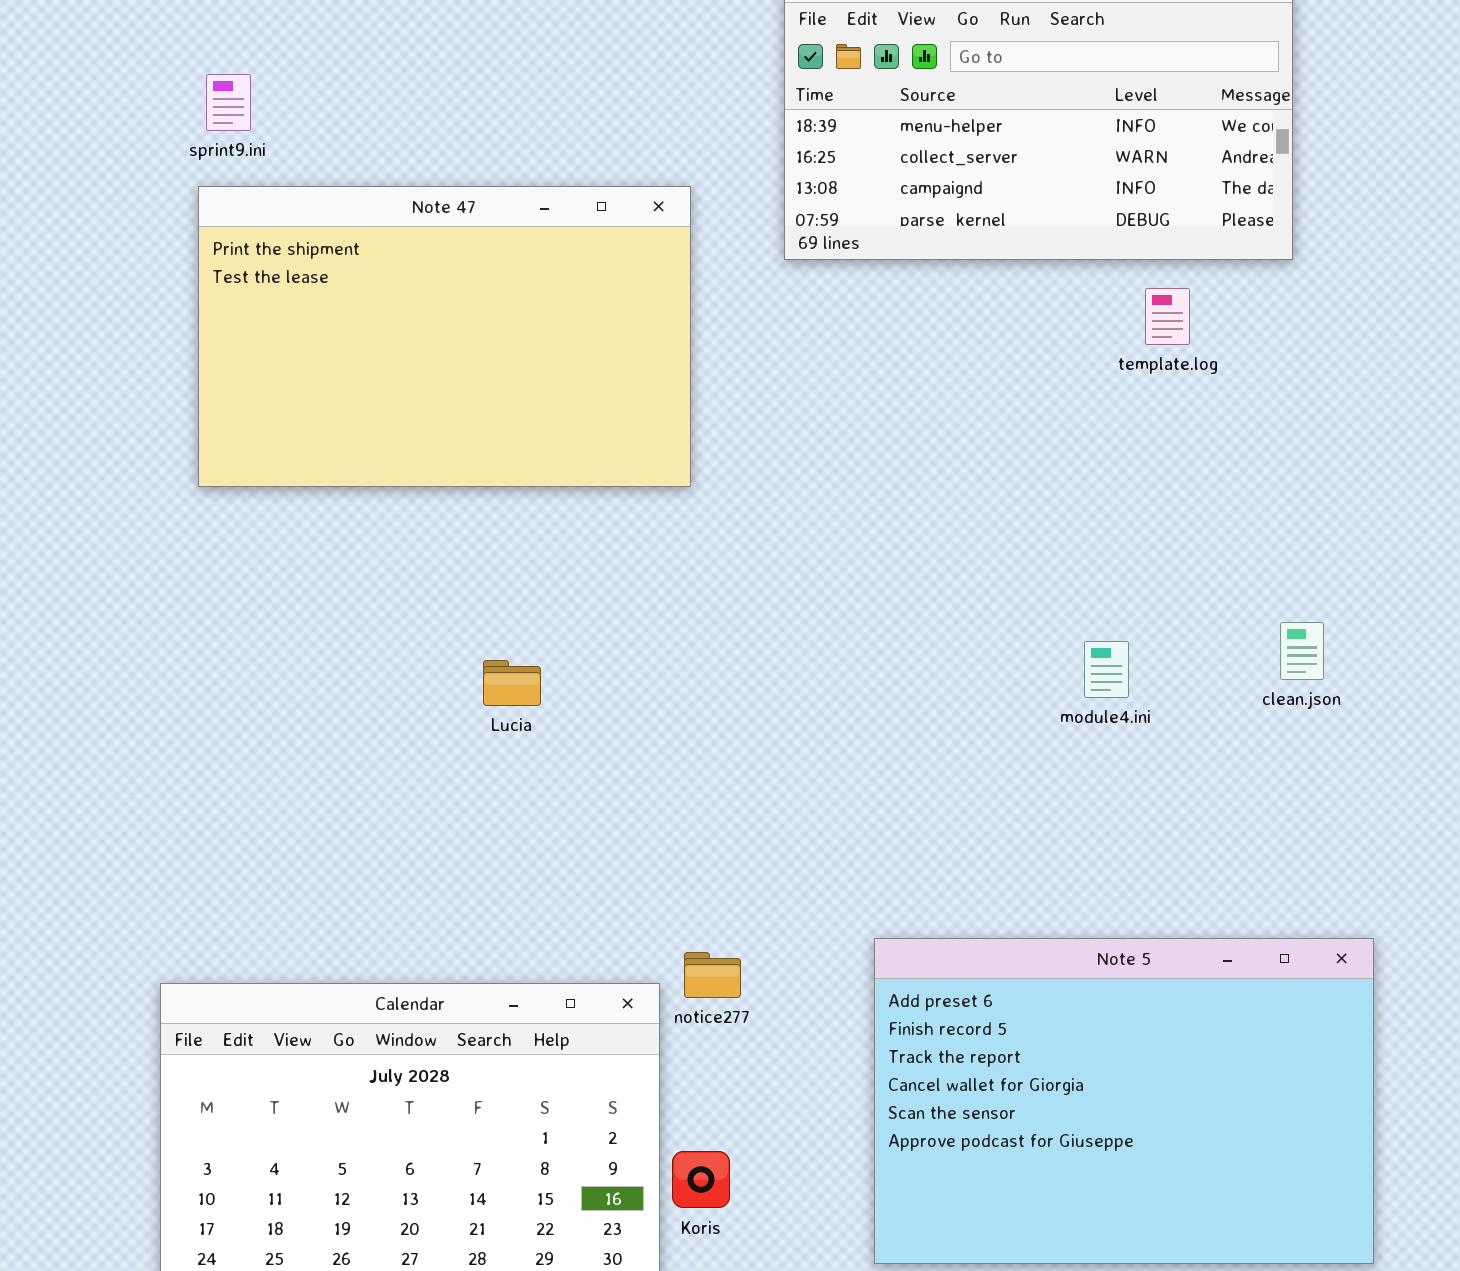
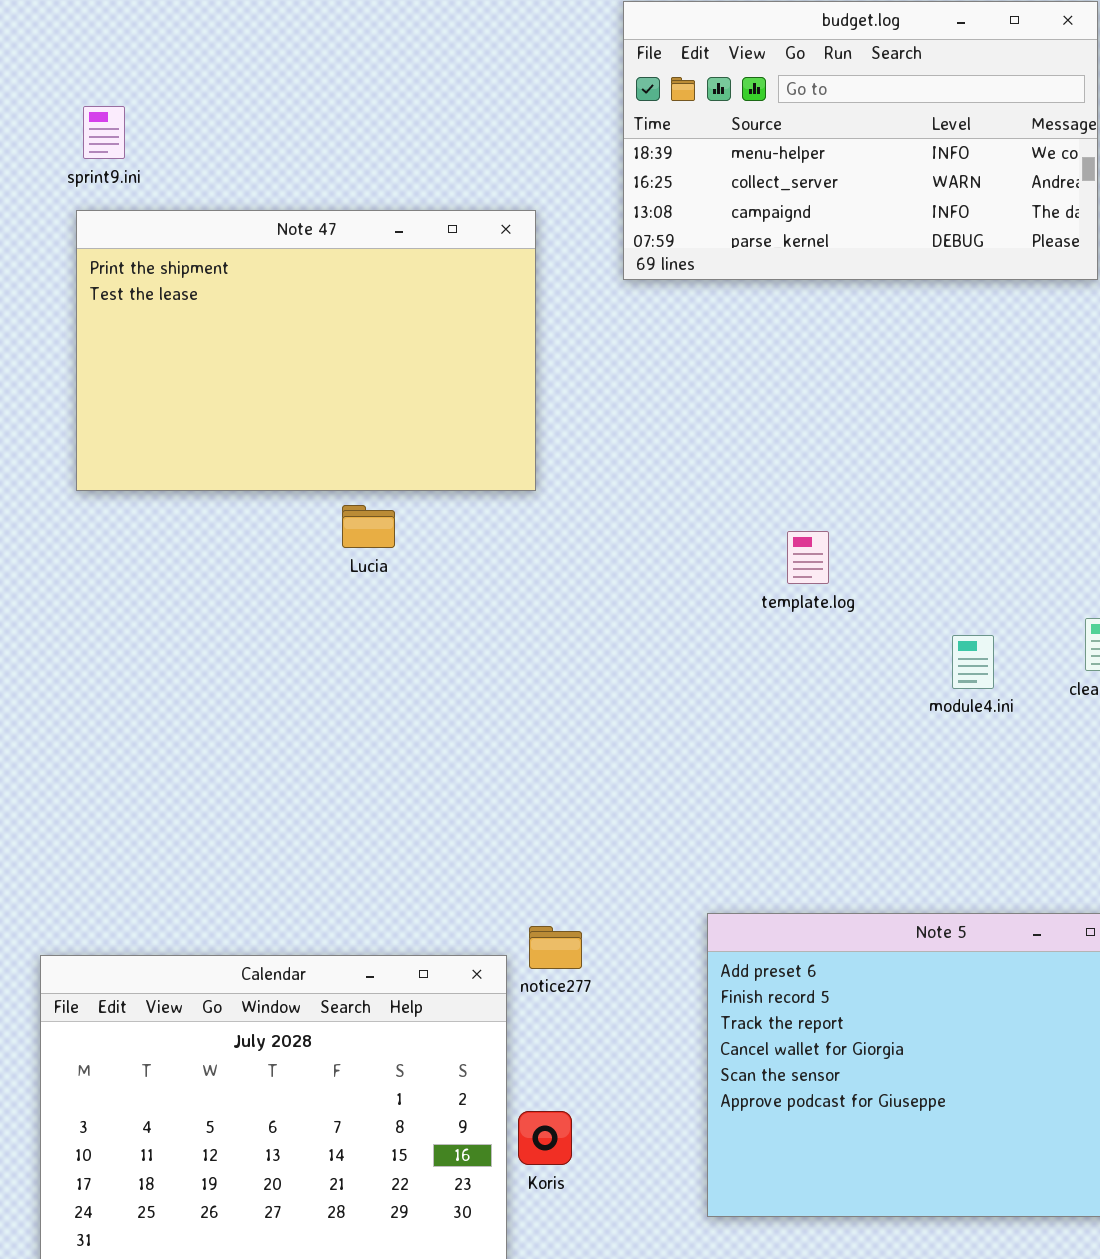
template.log: [1145,288,1190,345] -> [787,531,829,584], moved
module4.ini: [1084,641,1129,698] -> [952,635,994,689], moved
Lucia: [483,660,541,706] -> [342,505,395,548], moved

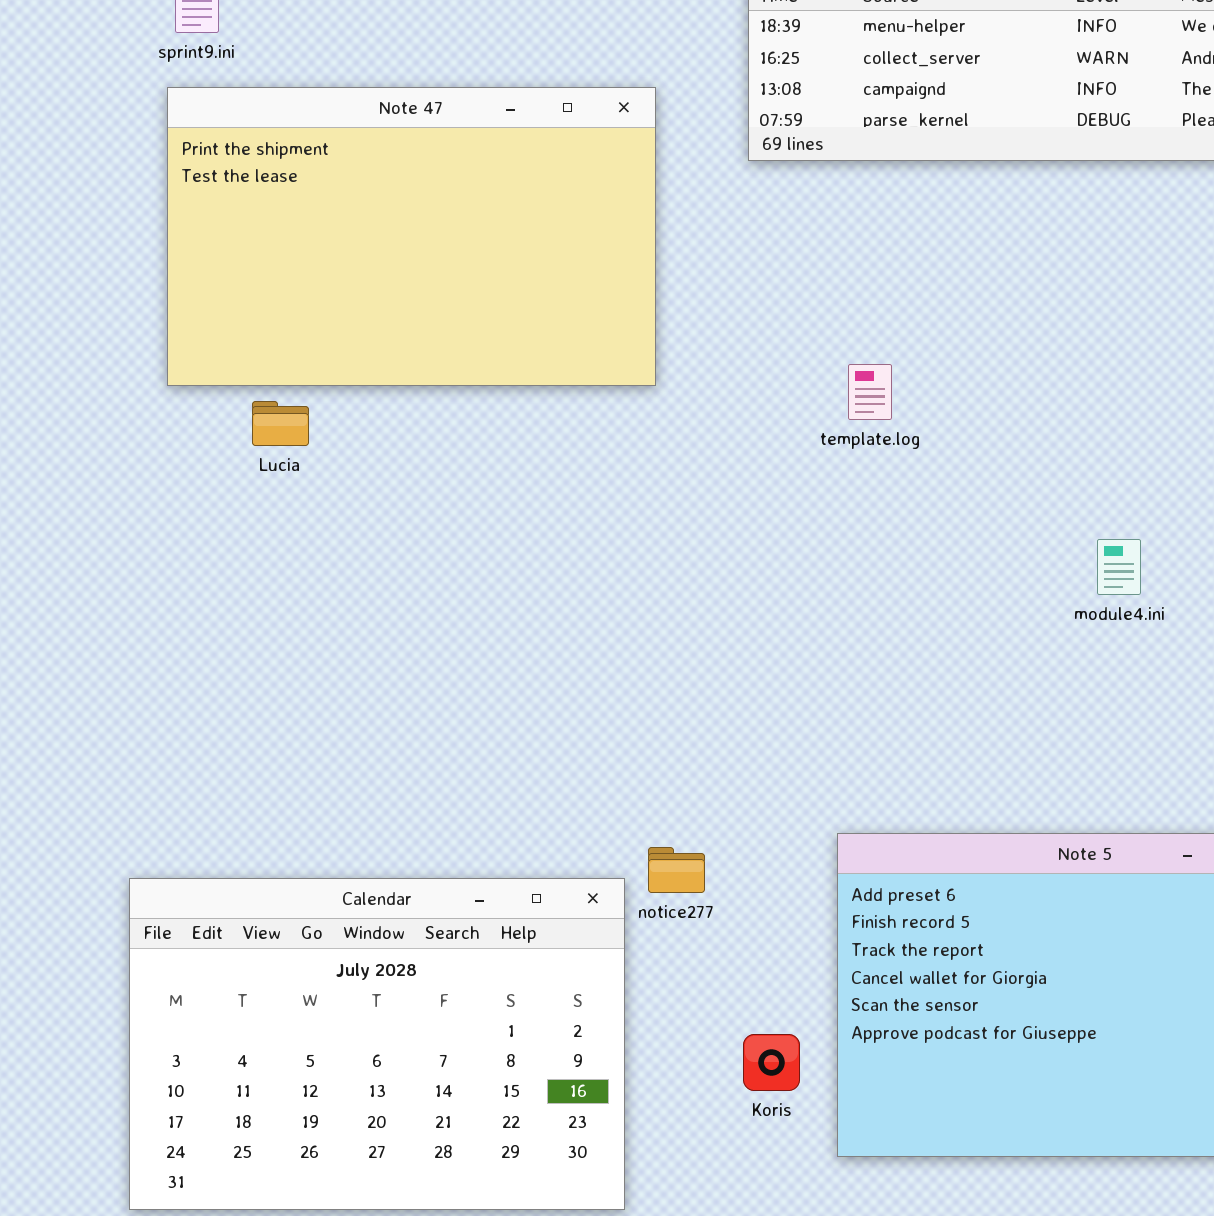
Lucia: [342,505,395,548] -> [252,401,309,446], moved
template.log: [787,531,829,584] -> [848,364,892,420], moved
Koris: [518,1111,572,1165] -> [743,1034,800,1091], moved

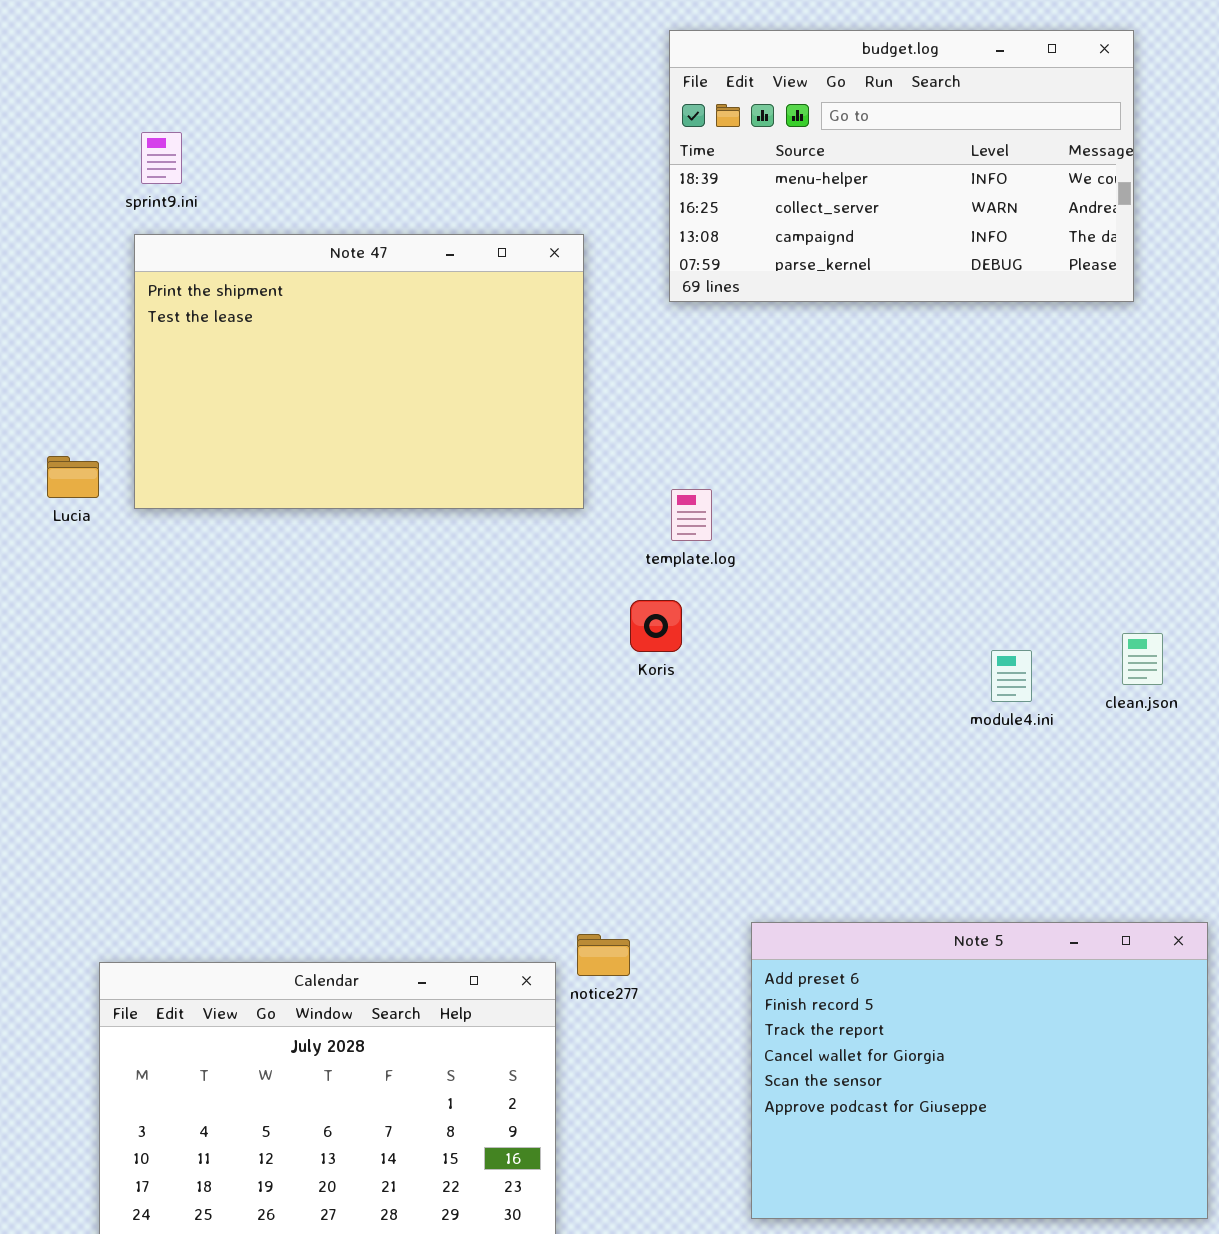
template.log: [848,364,892,420] -> [671,489,712,541], moved
Lucia: [252,401,309,446] -> [47,456,99,498], moved
Koris: [743,1034,800,1091] -> [630,600,682,652], moved

